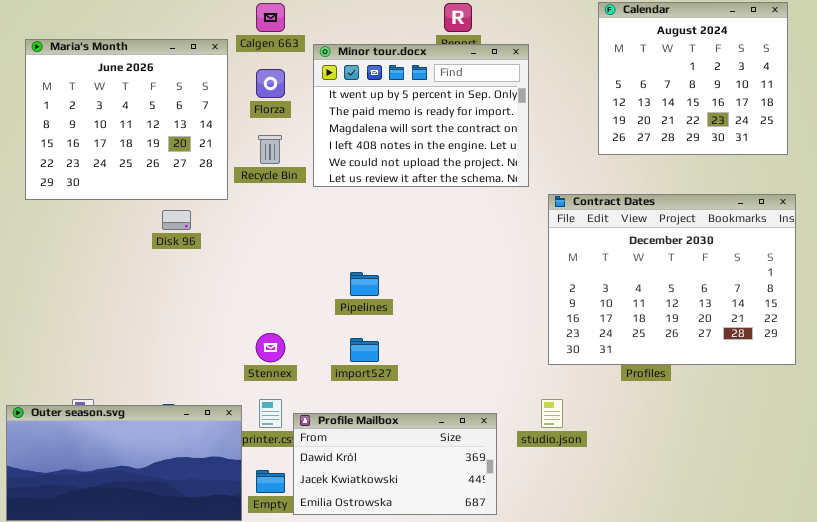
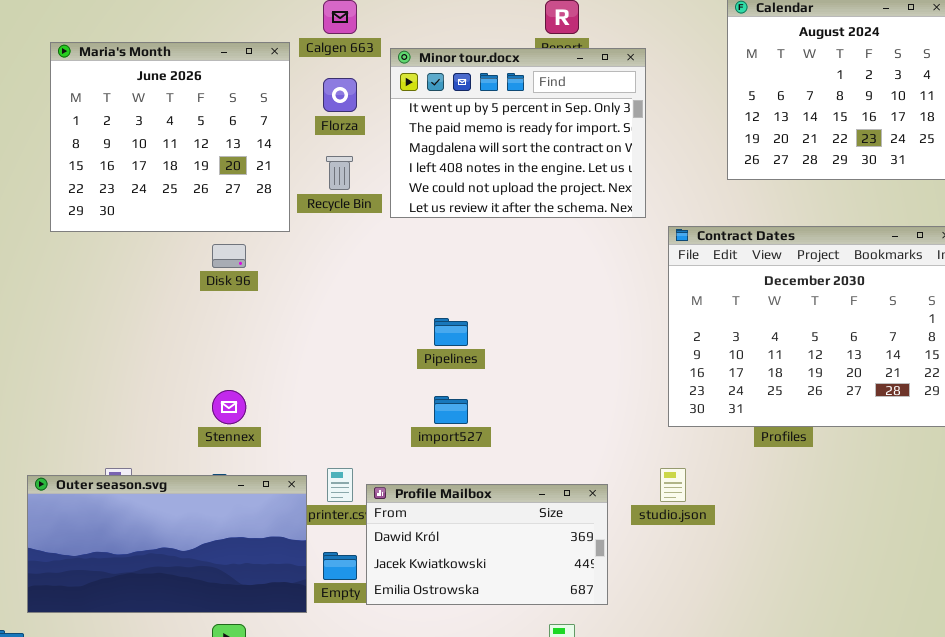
Stennex: [256,333,285,362] -> [212,390,246,424], moved

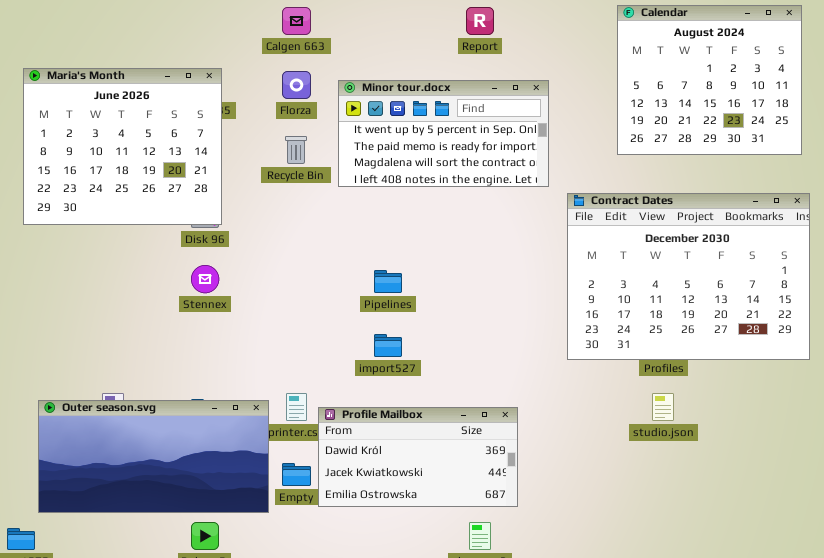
Maria's Month: [50,42,290,232] -> [23,68,222,225], moved
Minor tour.docx: [390,48,646,218] -> [338,80,549,187], resized
Stennex: [212,390,246,424] -> [191,265,219,293], moved
studio.json: [660,468,686,502] -> [652,393,674,421], moved

